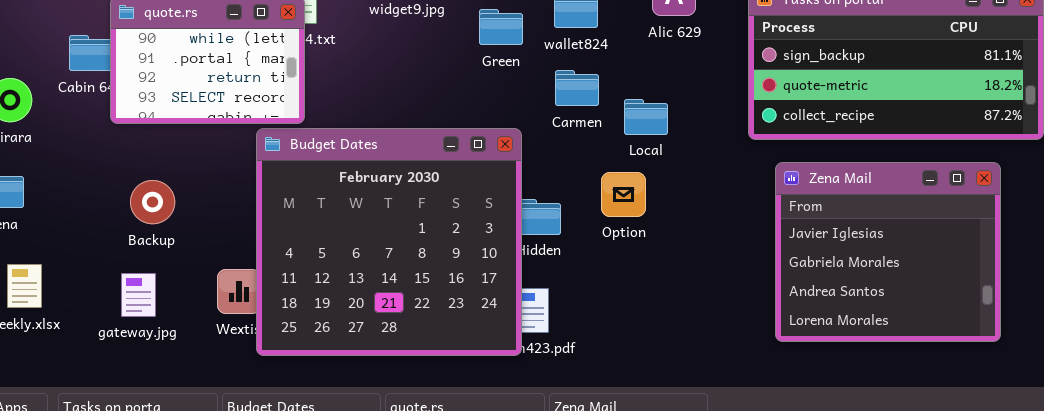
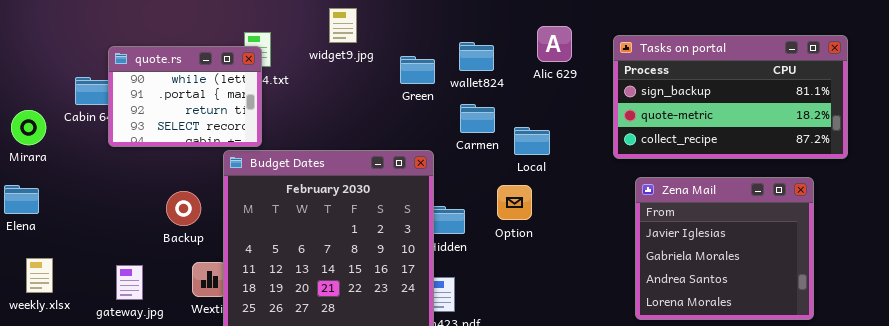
Backup: [130,180,175,224] -> [166,191,201,226], moved

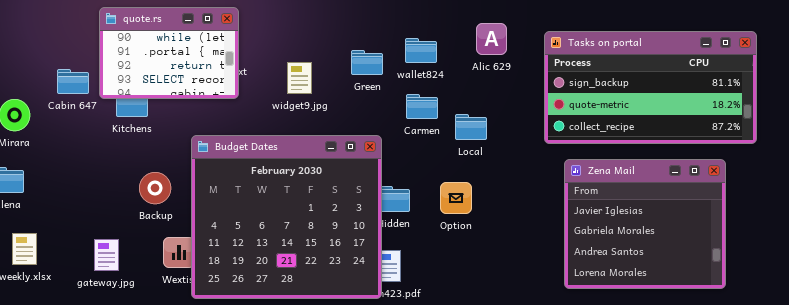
widget9.jpg: [329,8,357,43] -> [287,62,312,94], moved
quote.rs: [108,46,262,147] -> [99,7,239,99], moved
Option: [497,185,532,220] -> [440,182,472,214], moved

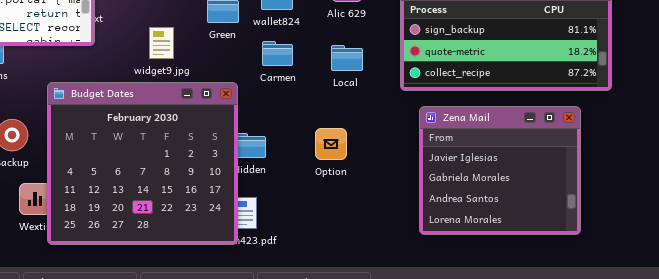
widget9.jpg: [287,62,312,94] -> [149,27,174,59], moved
Local: [455,114,487,140] -> [331,45,363,71], moved
Option: [440,182,472,214] -> [315,128,347,160], moved

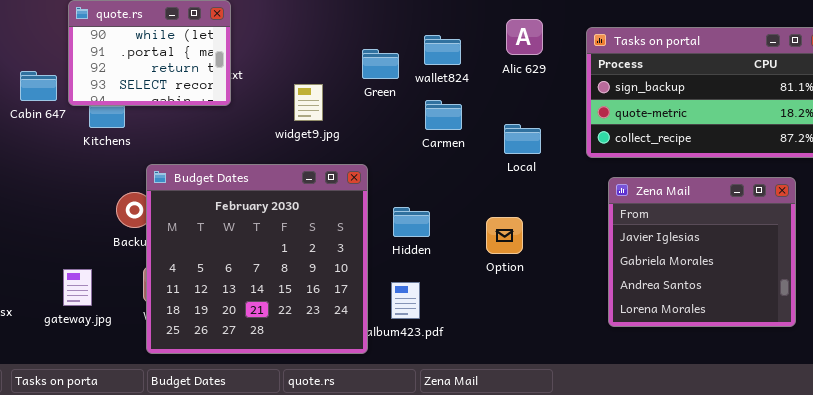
Local: [331,45,363,71] -> [504,124,541,154], moved
Budget Dates: [47,82,238,245] -> [146,164,368,354], moved
Option: [315,128,347,160] -> [486,217,523,254], moved

